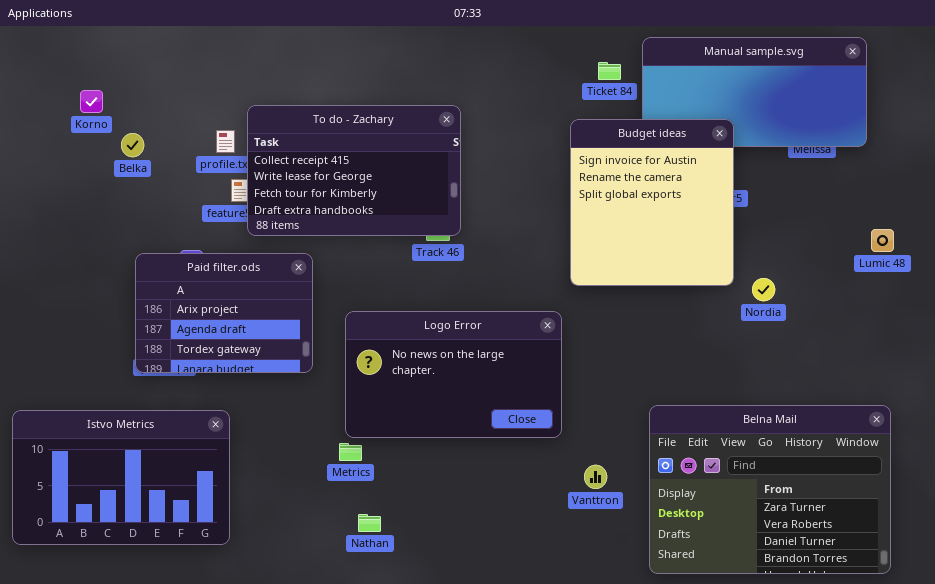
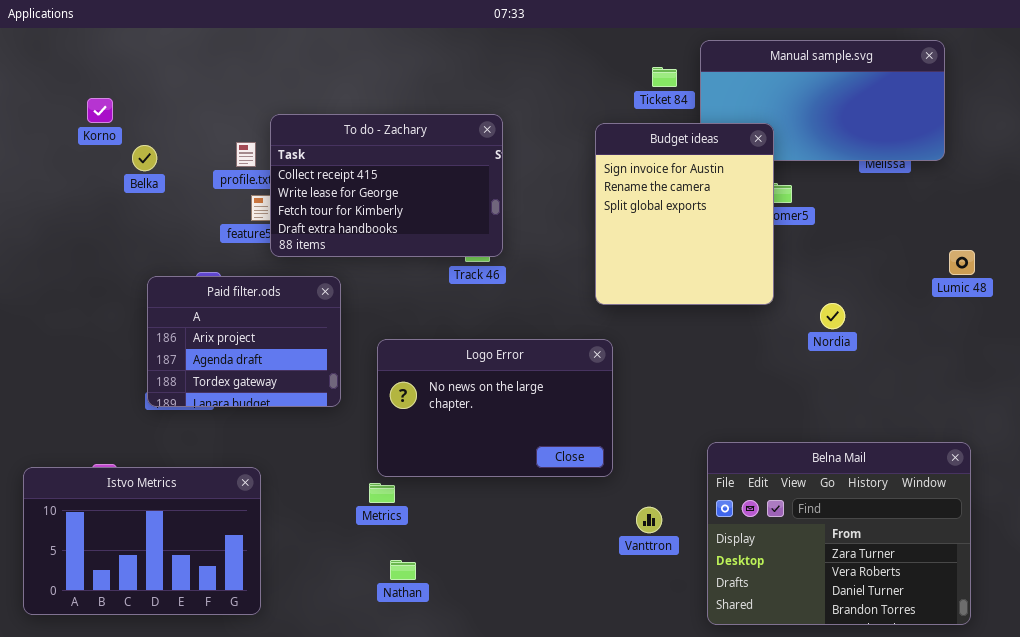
Budget ideas: [570,119,734,286] -> [595,123,774,305], moved
Istvo Metrics: [12,410,230,545] -> [23,467,261,615], moved

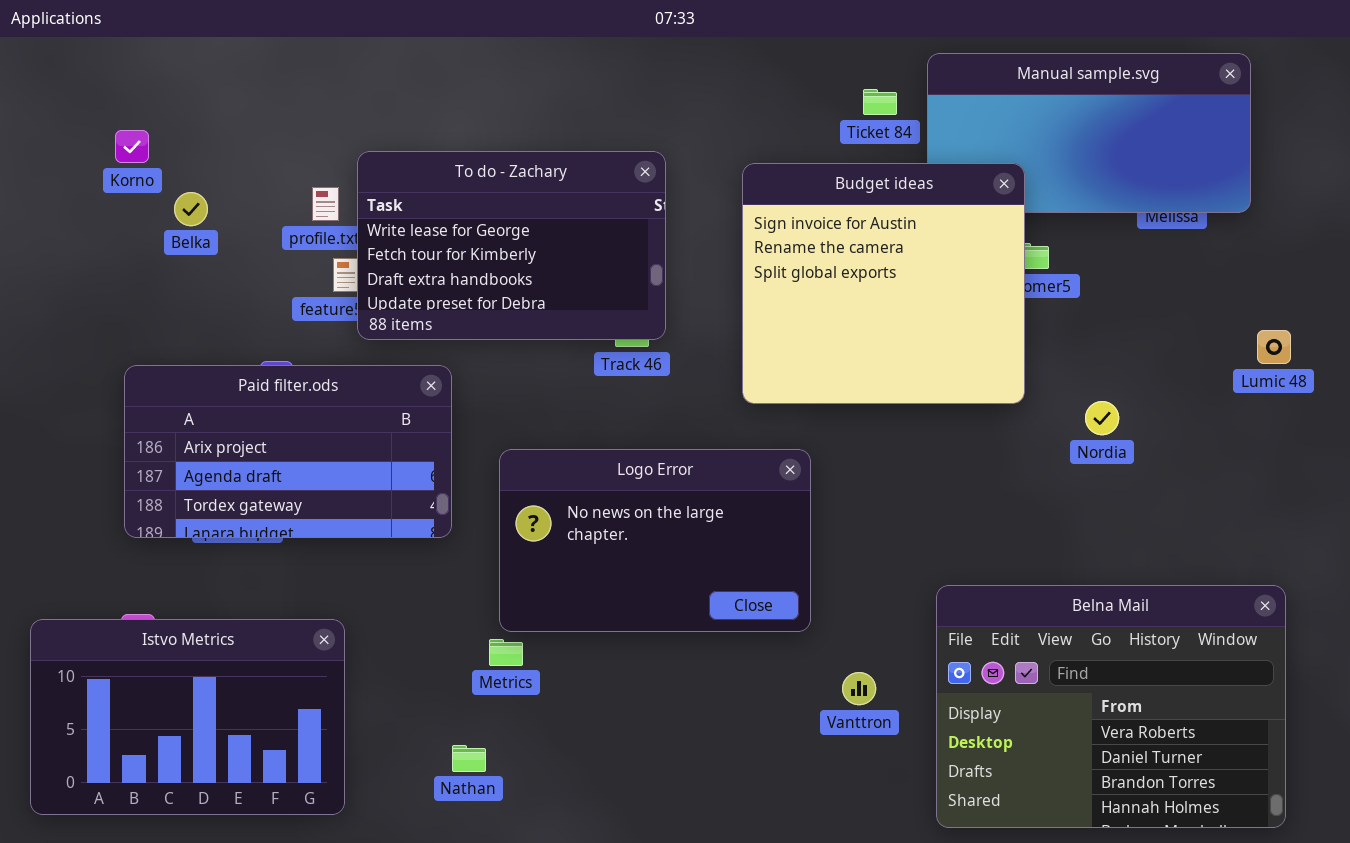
To do - Zachary: [270,114,503,257] -> [357,151,666,340], scrolled down 1 row
Budget ideas: [595,123,774,305] -> [742,163,1025,404], resized
Paid filter.ods: [147,276,341,407] -> [124,365,452,538], resized
Belna Mail: [707,442,971,625] -> [936,585,1286,828], scrolled down 1 row
Nathan: [390,560,416,580] -> [452,745,486,772], moved

